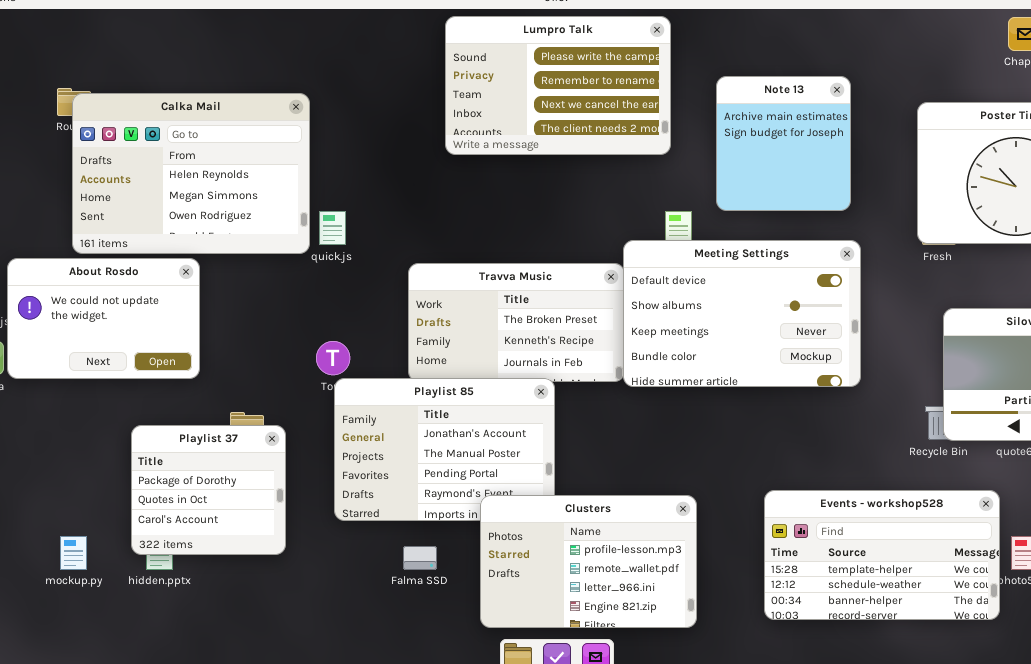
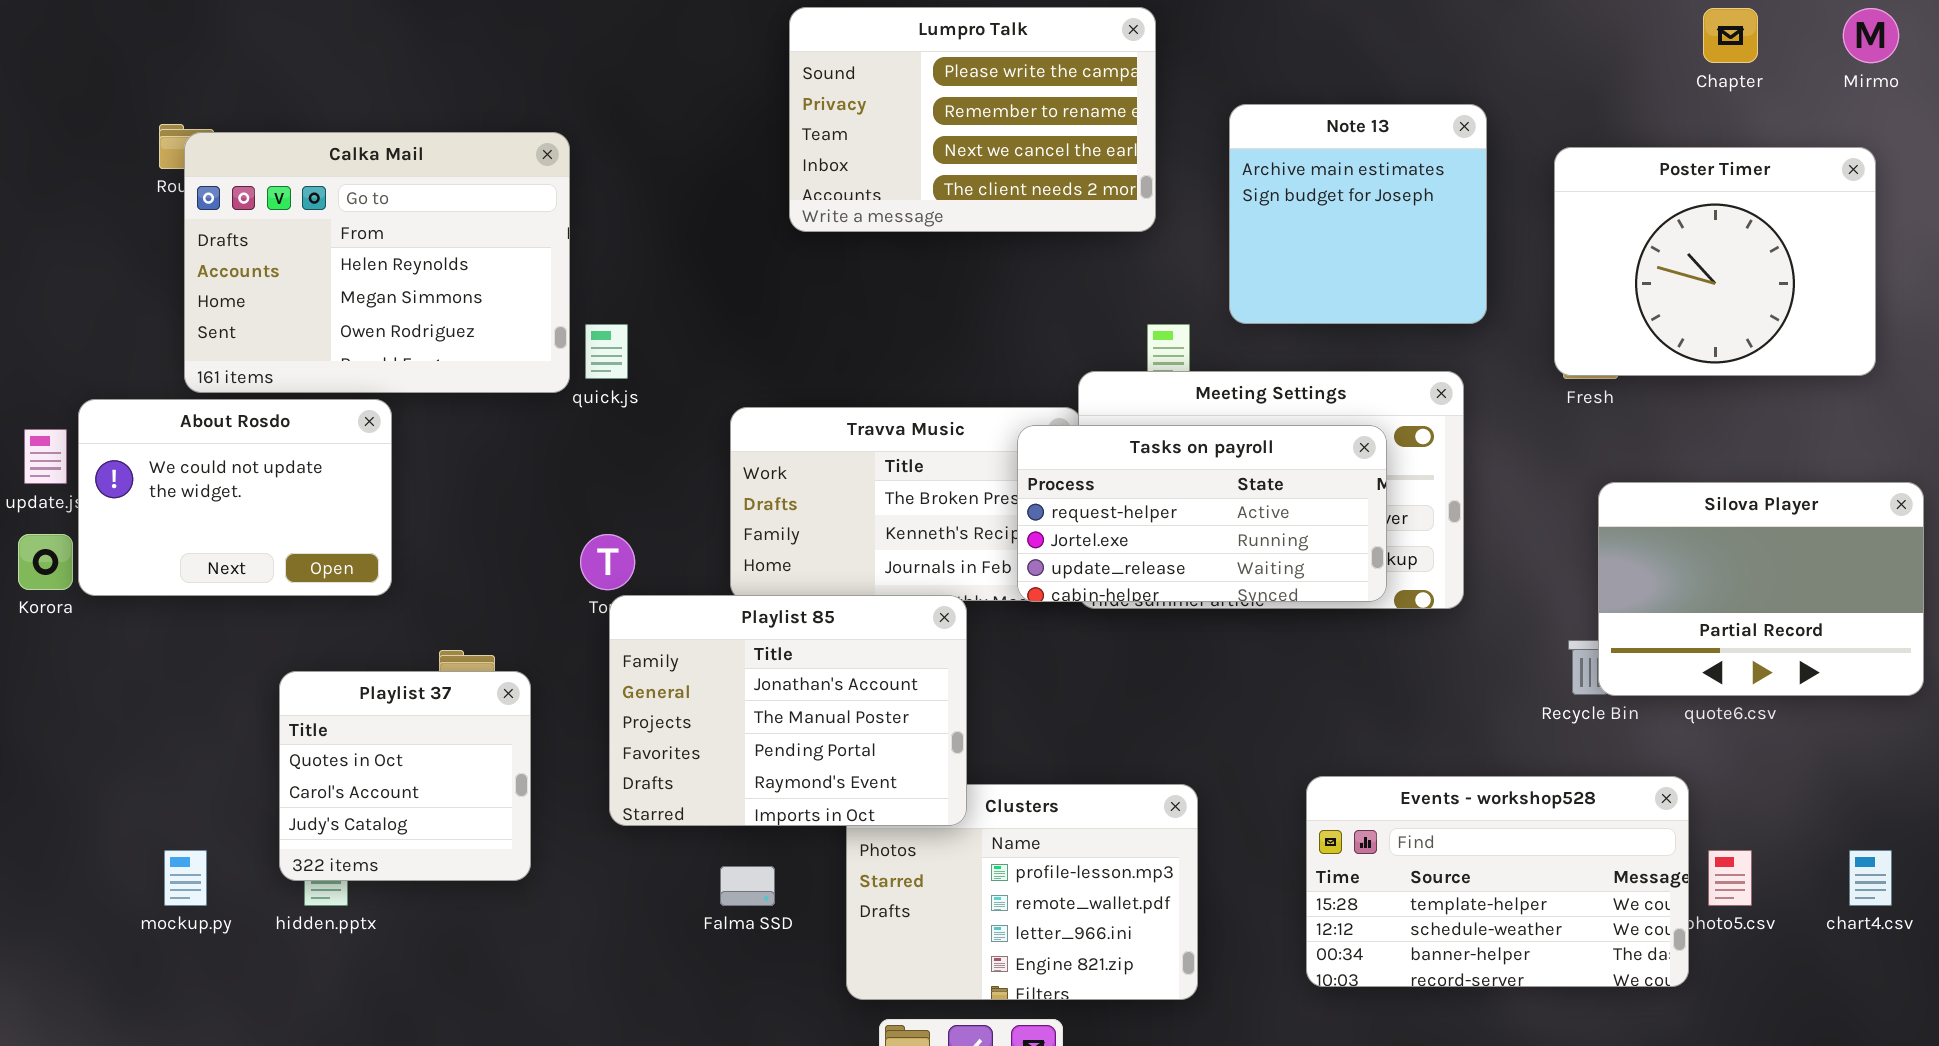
Note 13: [716,76,851,211] -> [1229,104,1487,324], resized
Tasks on payroll: none -> [1017,425,1387,602], opened
Playlist 85: [334,378,555,521] -> [609,595,967,826], raised
Playlist 37: [131,425,286,555] -> [279,671,531,881], scrolled down 1 row

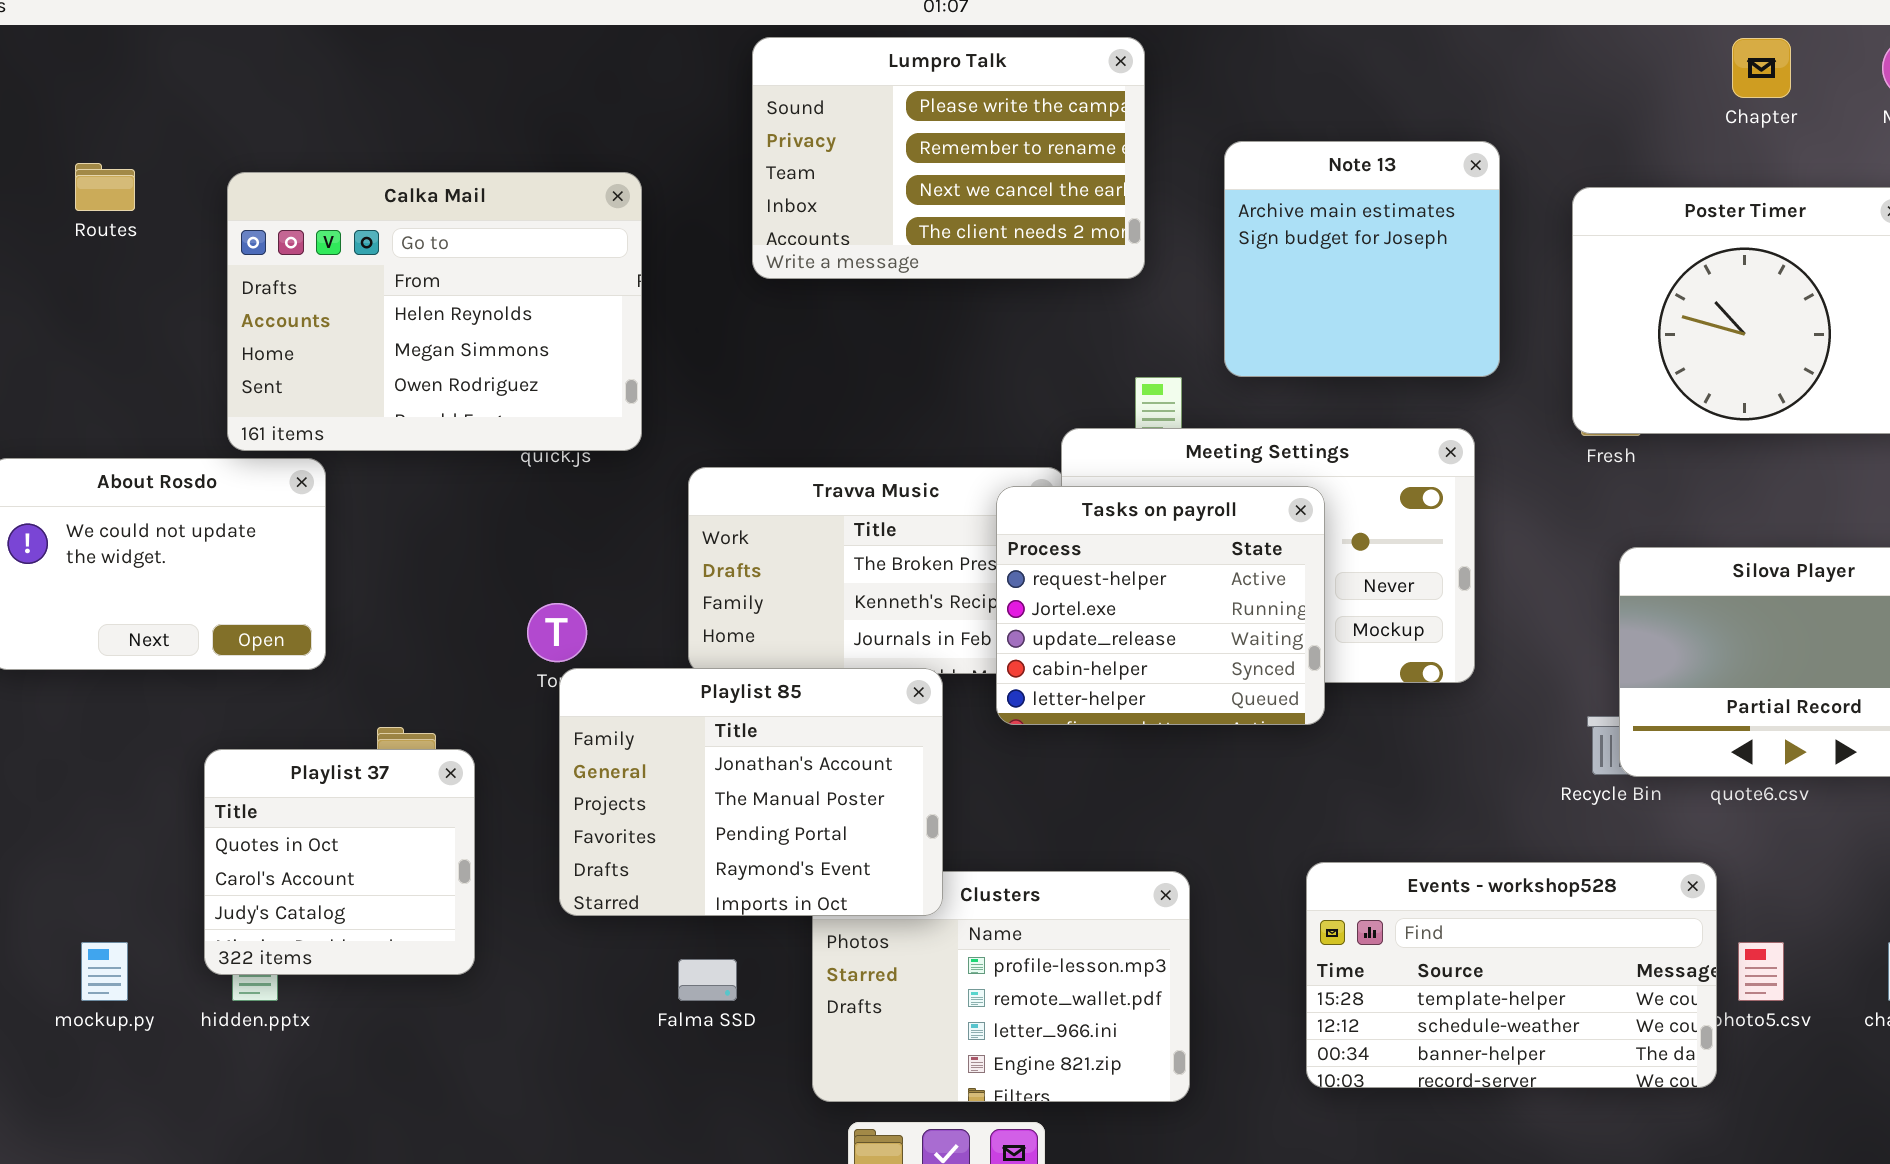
Calka Mail: [184,132,570,393] -> [227,172,642,451], moved
Tasks on payroll: [1017,425,1387,602] -> [996,486,1325,725], resized

